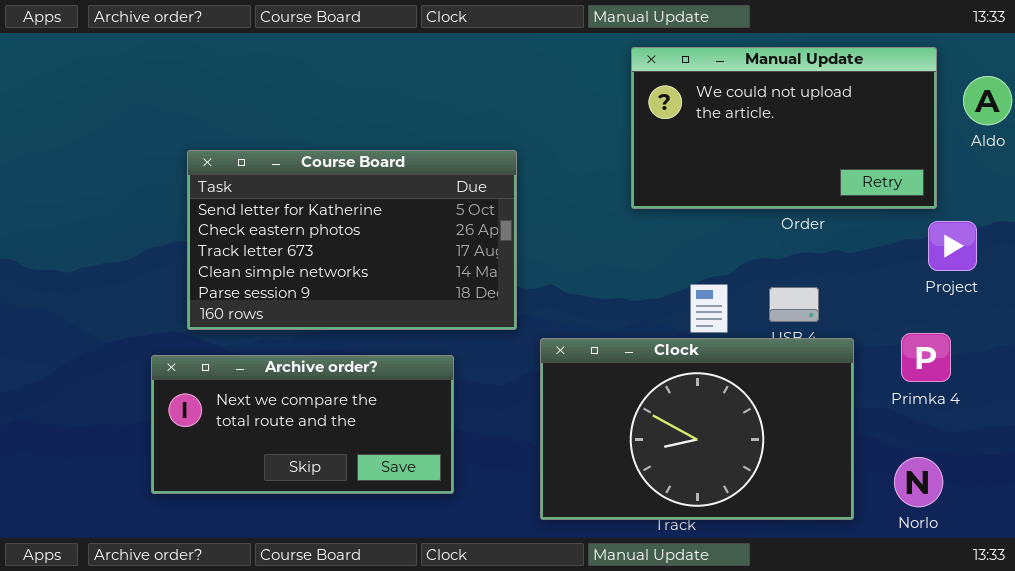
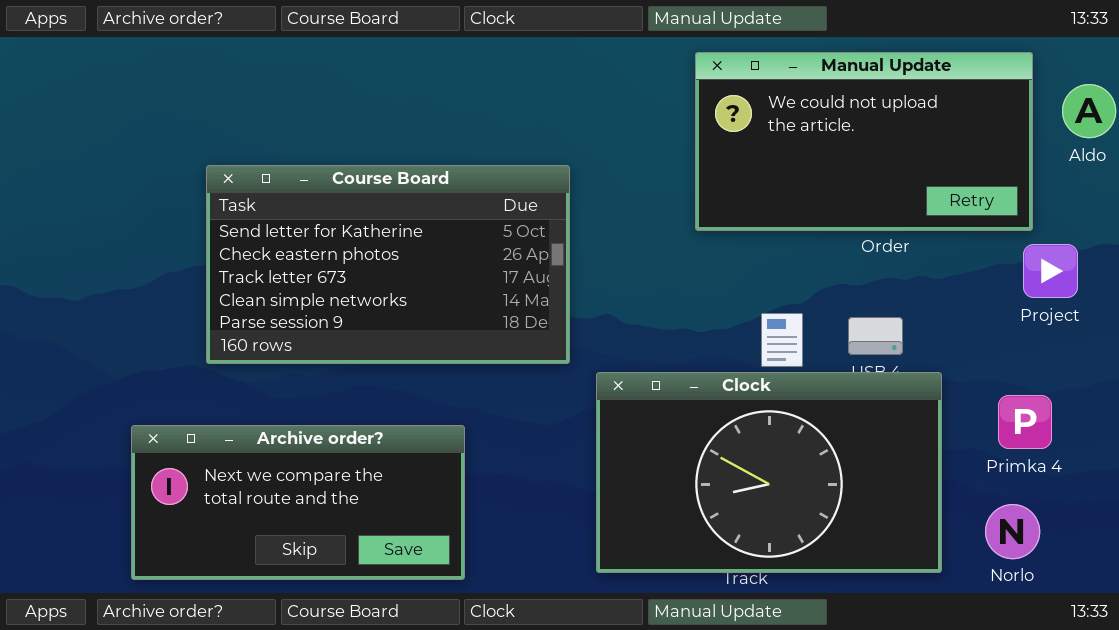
Primka 4: [901,333,951,382] -> [998,395,1052,449], moved
Archive order?: [151,355,454,494] -> [131,425,465,580], moved

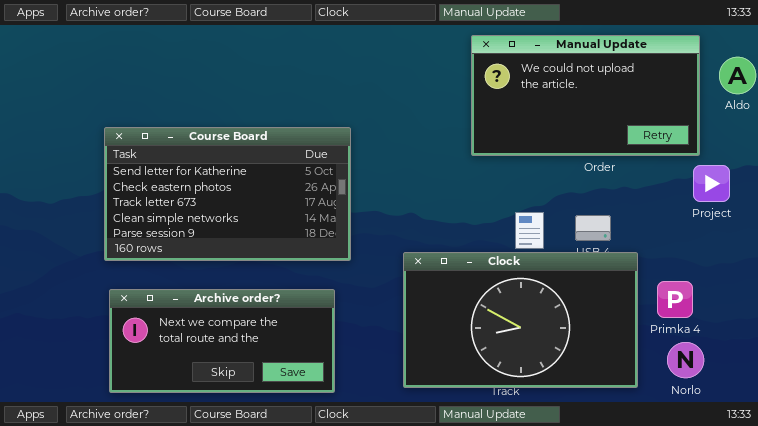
Course Board: [206,165,570,364] -> [104,127,351,261], moved
Primka 4: [998,395,1052,449] -> [657,281,693,318], moved
Archive order?: [131,425,465,580] -> [109,289,335,393], moved

